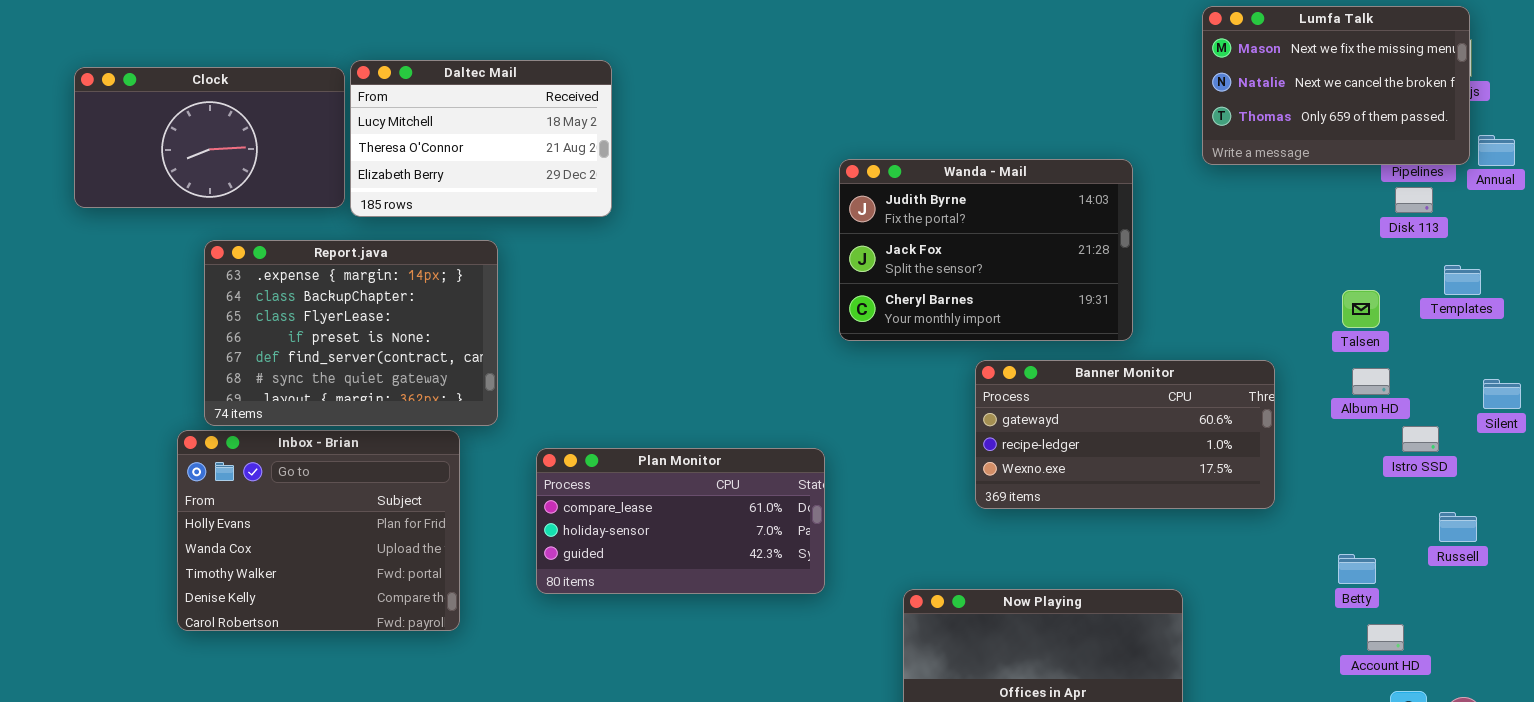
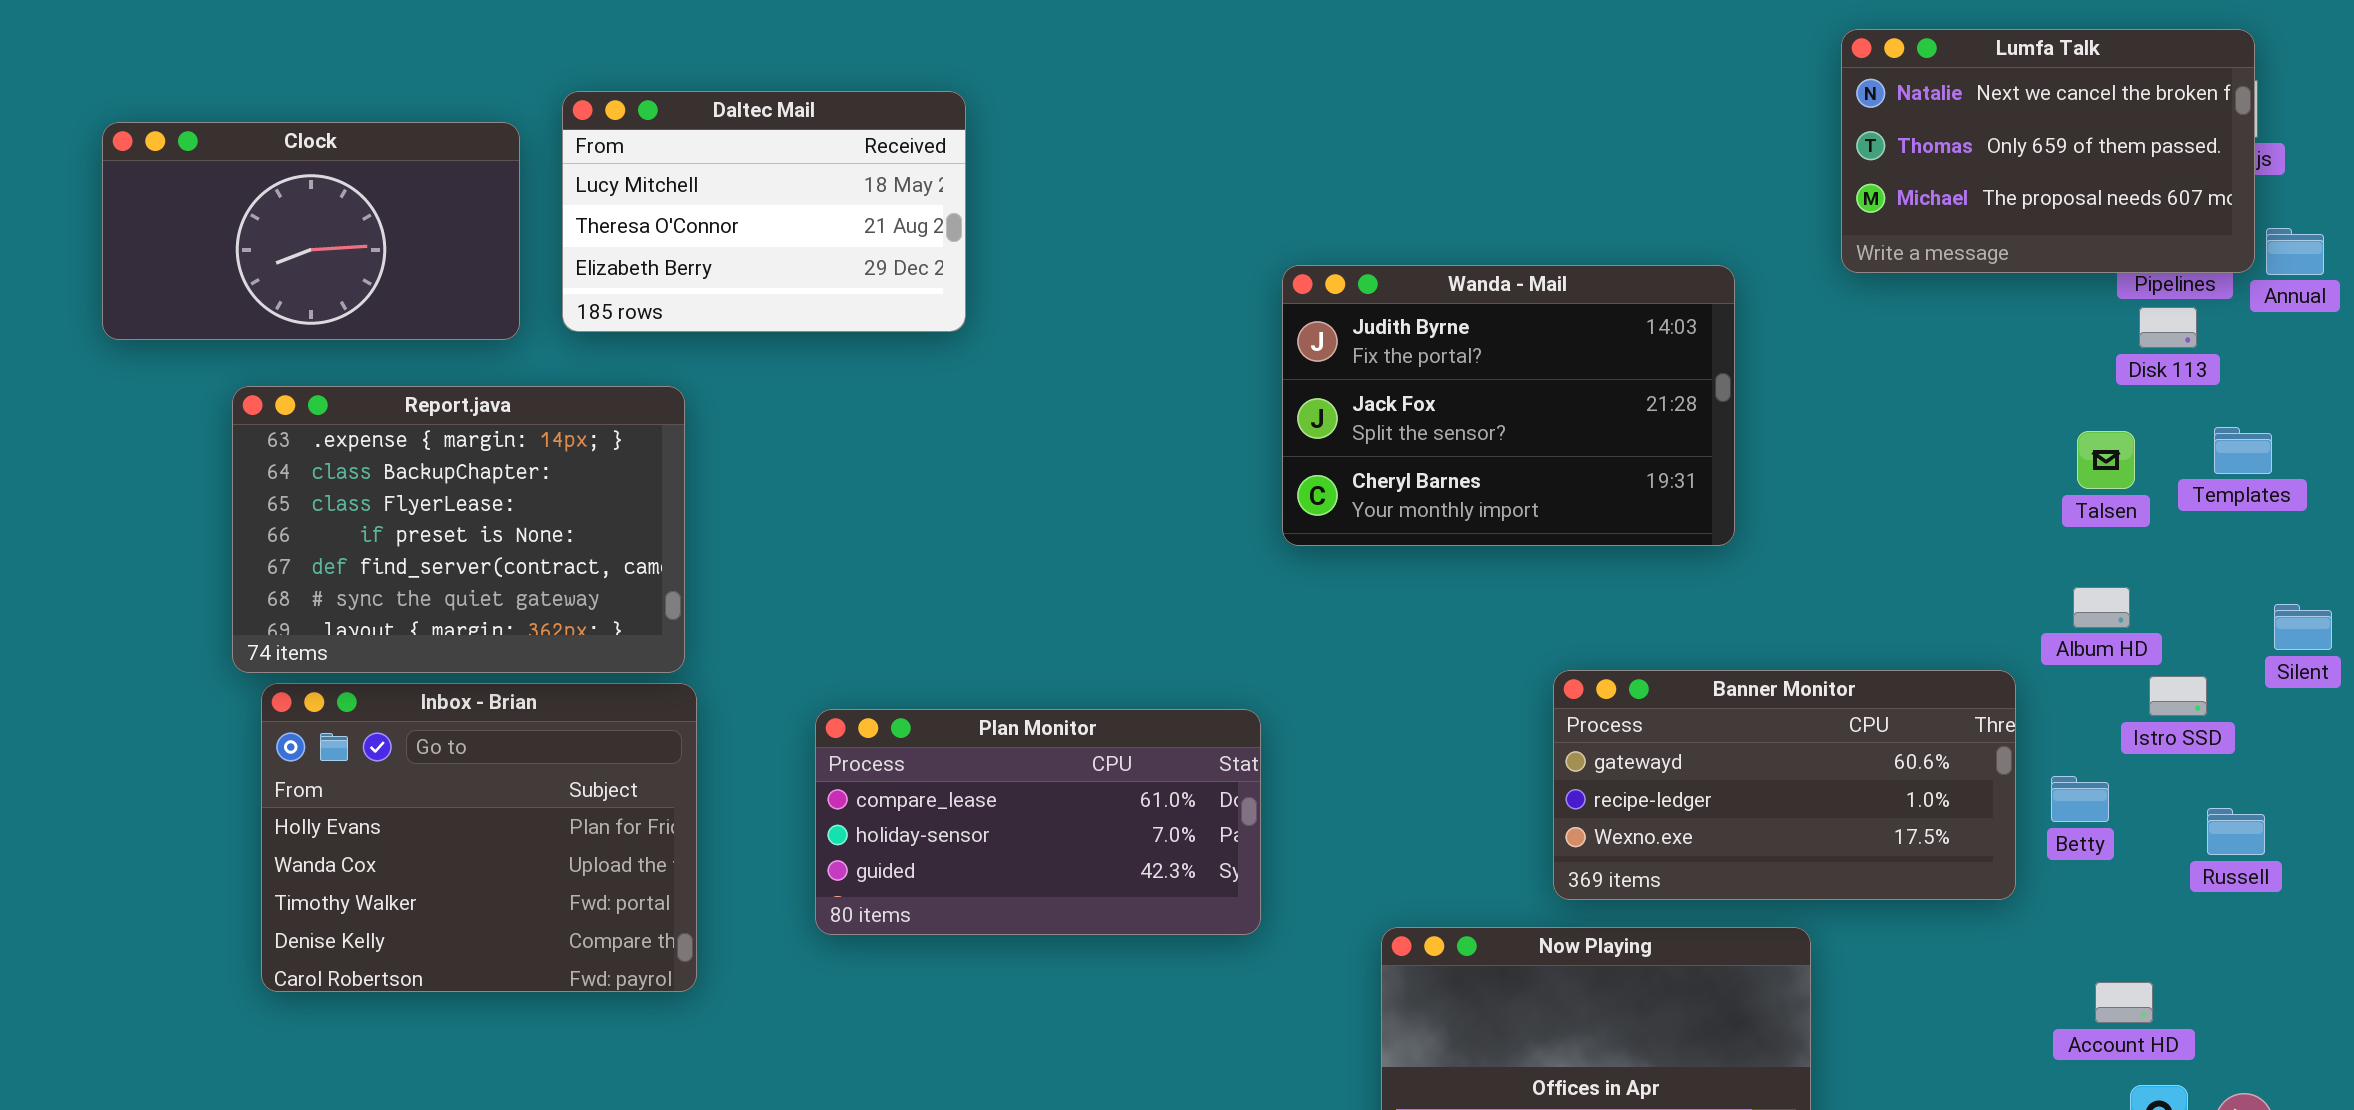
Lumfa Talk: [1202,6,1470,165] -> [1841,29,2255,273], scrolled down 1 row
Daltec Mail: [350,60,612,217] -> [562,91,966,332], moved
Report.java: [204,240,498,426] -> [232,386,685,673], moved
Talsen: [1342,290,1380,328] -> [2077,431,2135,489], moved
Banner Monitor: [975,360,1275,509] -> [1553,670,2016,900], moved
Betty: [1338,554,1376,584] -> [2051,776,2109,822], moved

